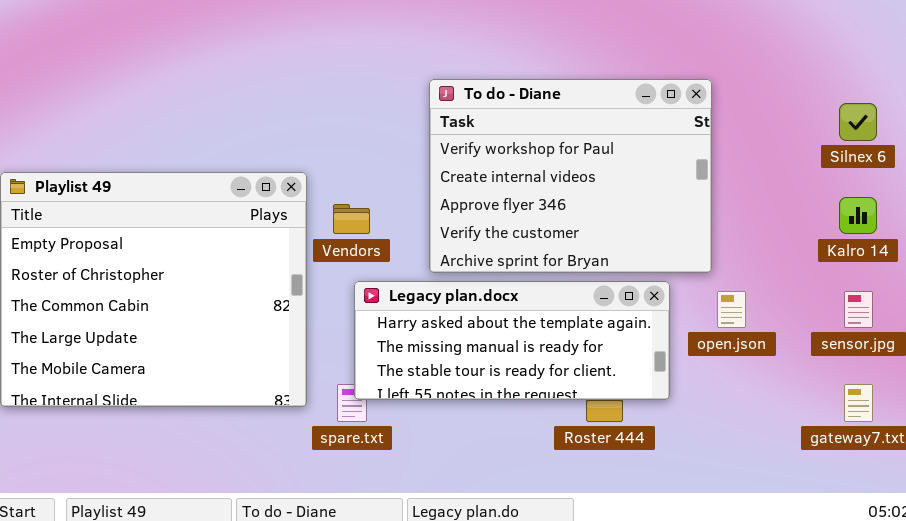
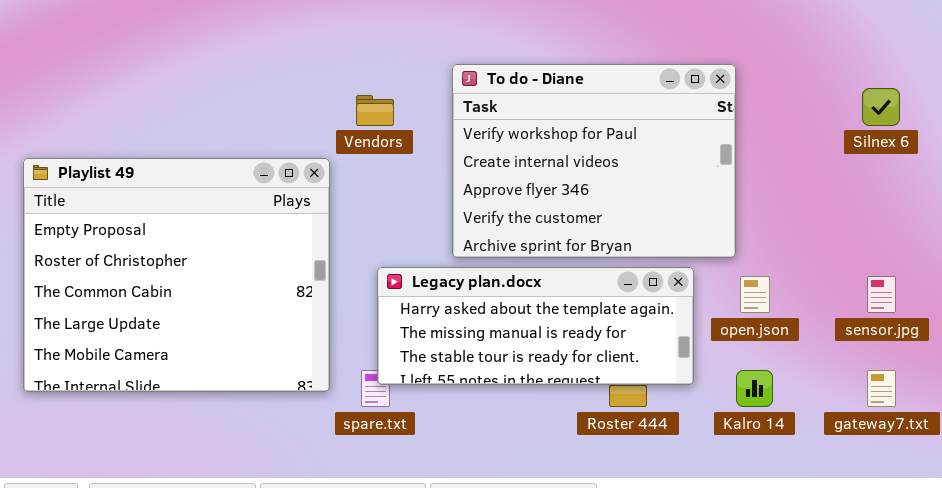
Kalro 14: [839,197,877,234] -> [736,370,773,407], moved
Vendors: [333,204,370,234] -> [356,95,394,126], moved

